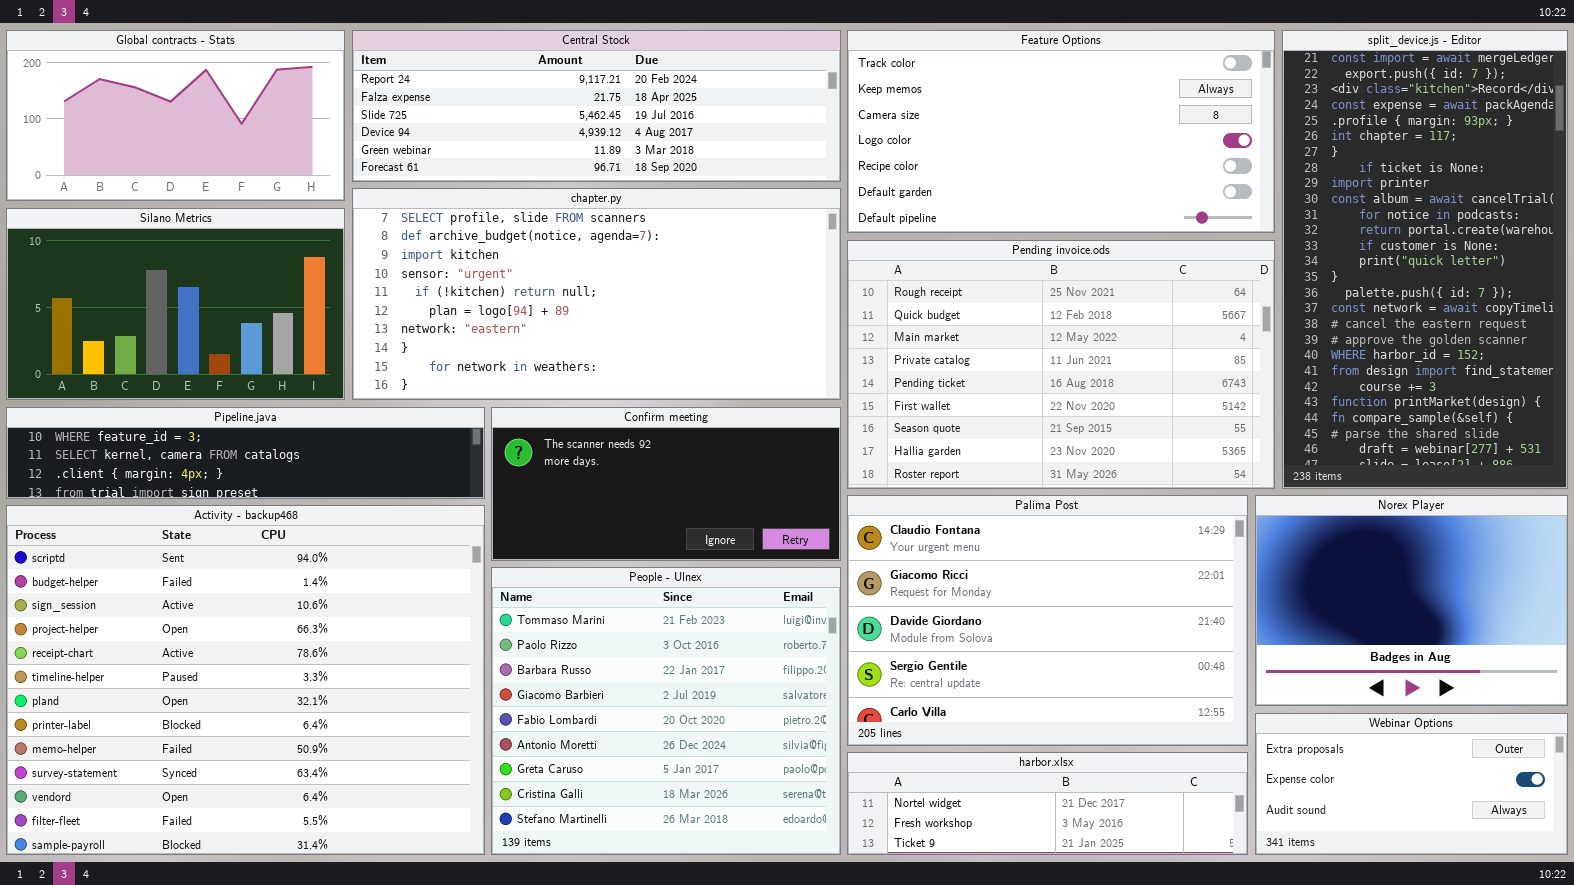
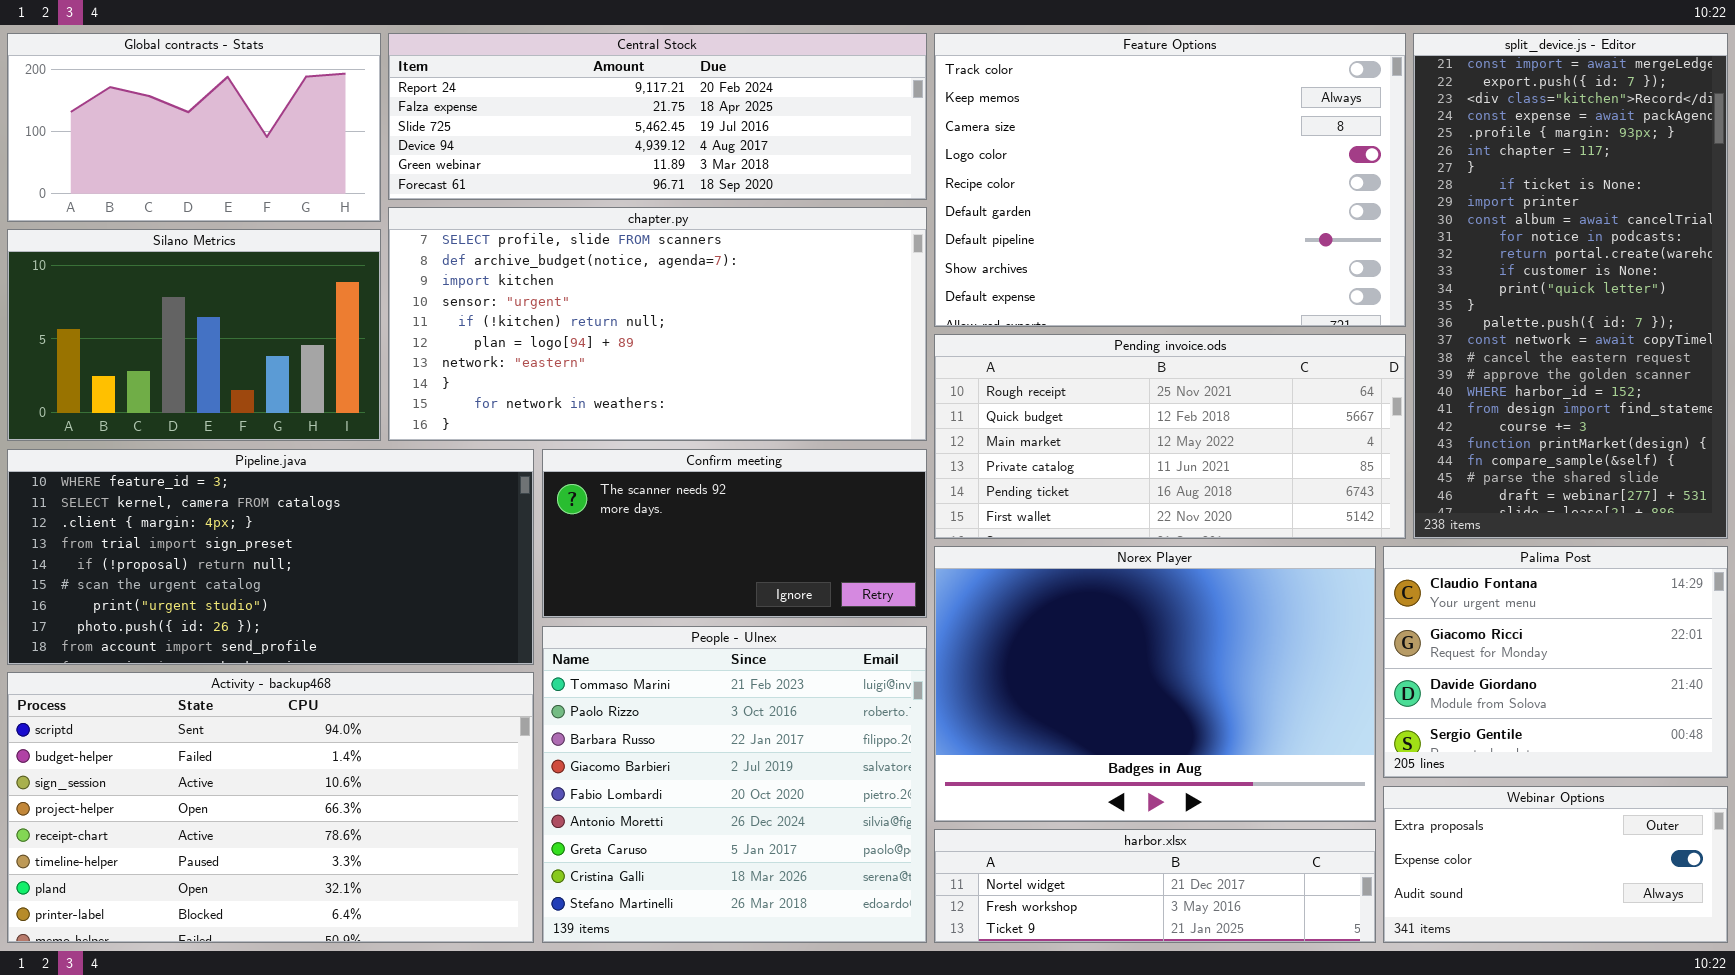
Feature Options: [847,30,1275,233] -> [934,33,1406,327], resized
Pending invoice.ods: [847,240,1275,489] -> [934,334,1406,539], resized
Pipeline.java: [6,407,485,499] -> [7,449,534,665], resized
Palima Post: [847,495,1248,746] -> [1383,546,1728,778], moved, resized
Norex Player: [1255,495,1568,706] -> [934,546,1376,822], moved, resized
Activity - backup468: [6,505,485,855] -> [7,672,534,943], resized

